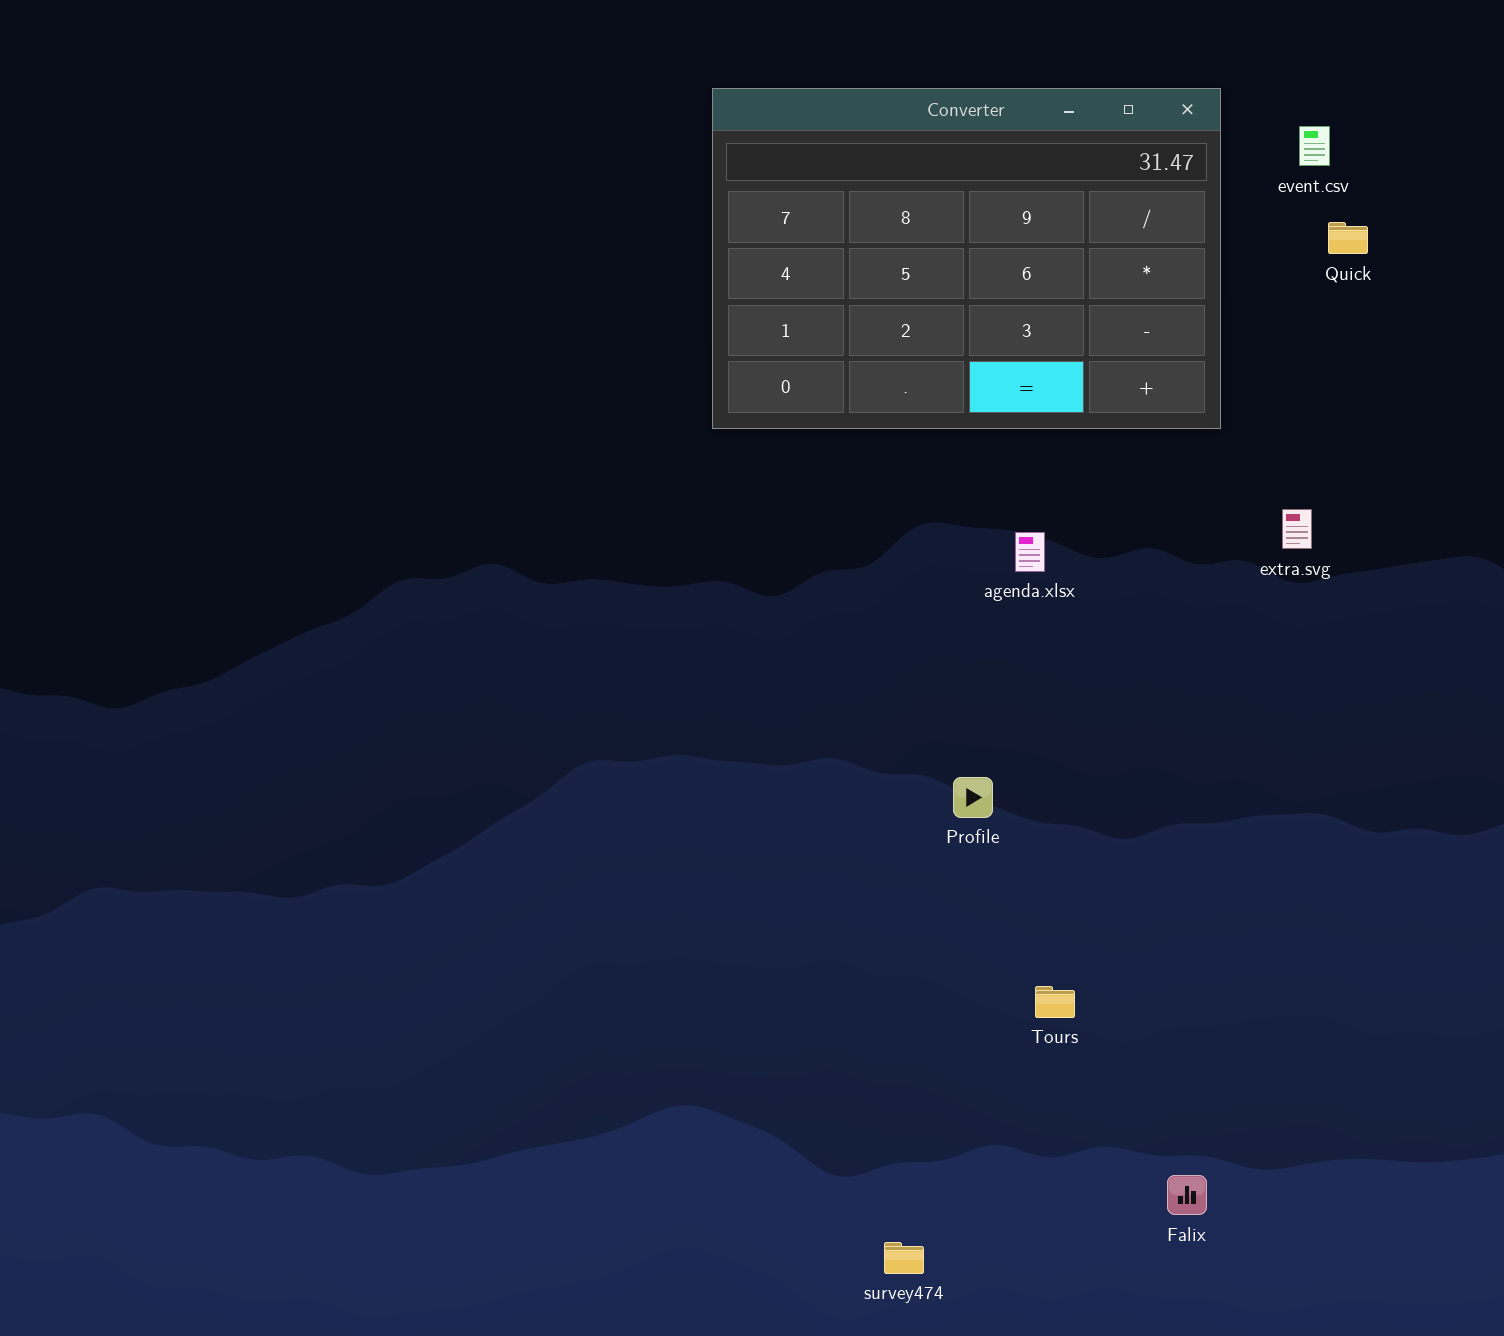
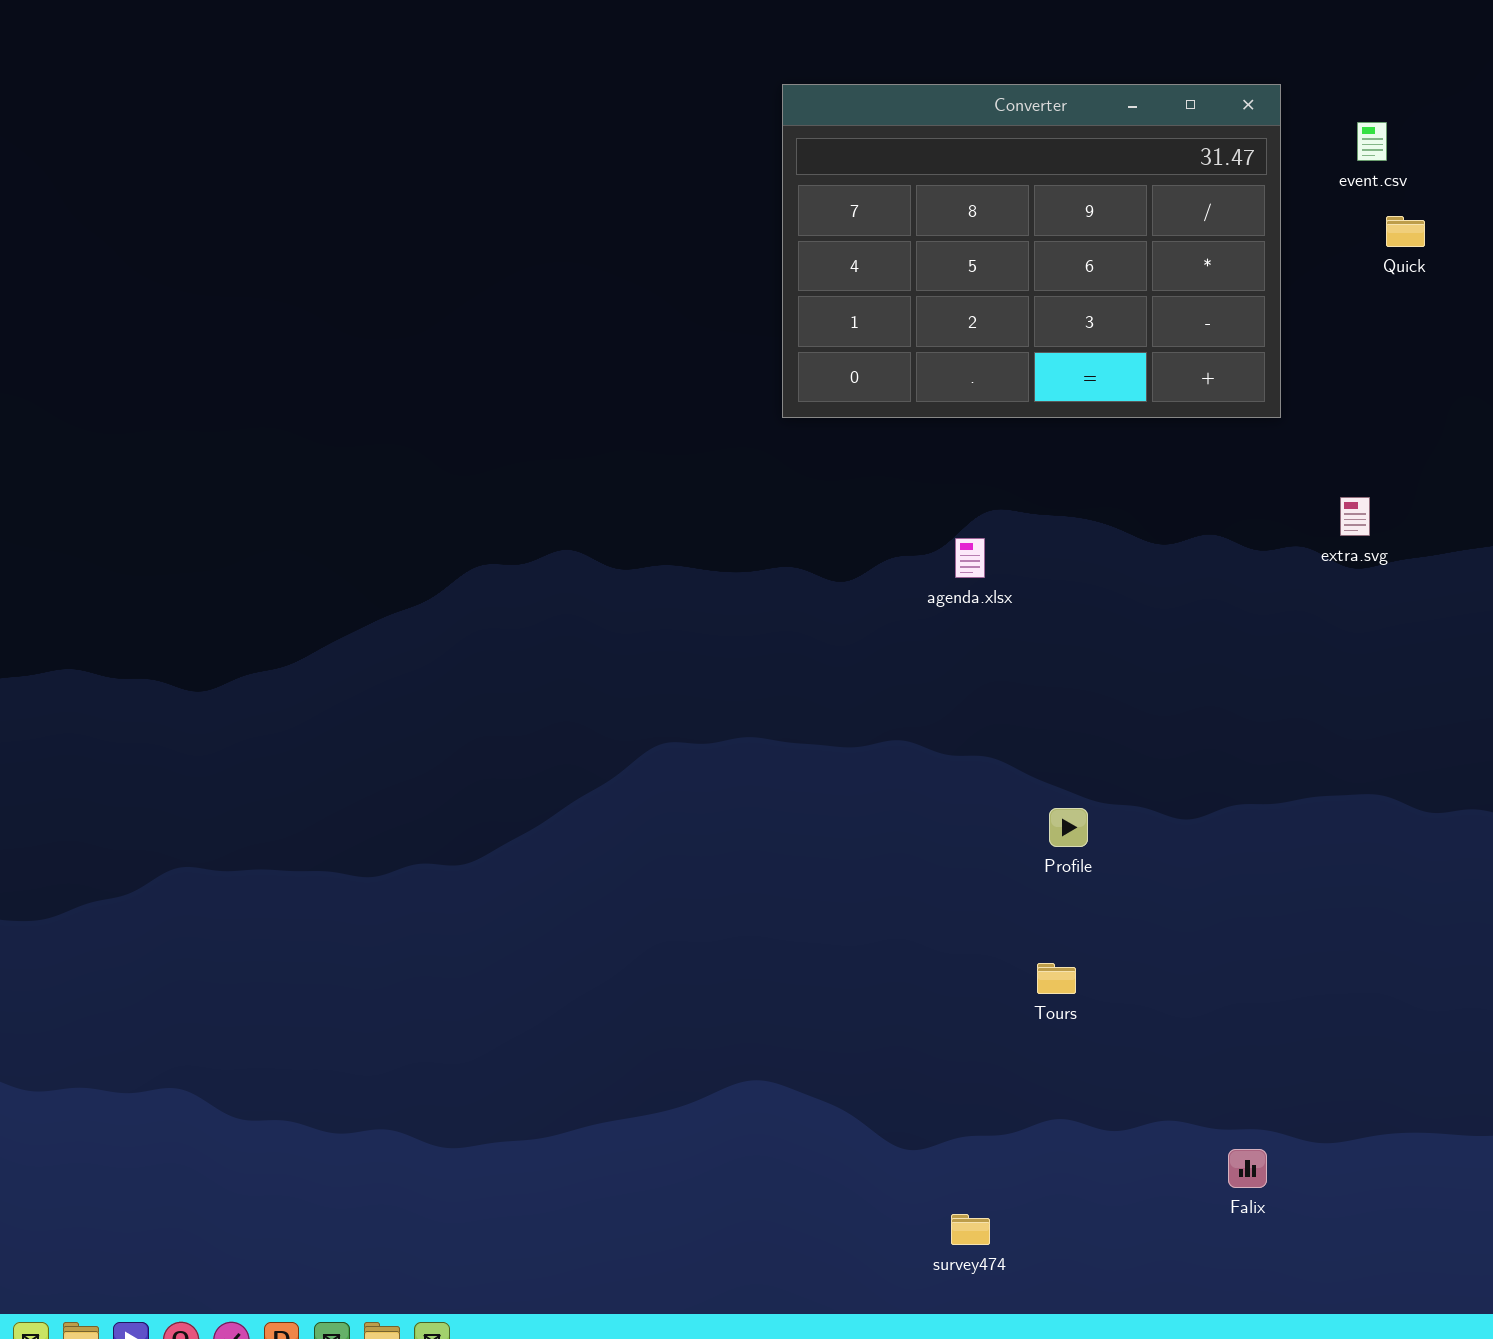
agenda.xlsx: [1015,532,1045,572] -> [955,538,985,578], moved
Profile: [953,777,993,818] -> [1049,808,1088,847], moved
Tours: [1035,986,1075,1018] -> [1037,963,1076,994], moved

